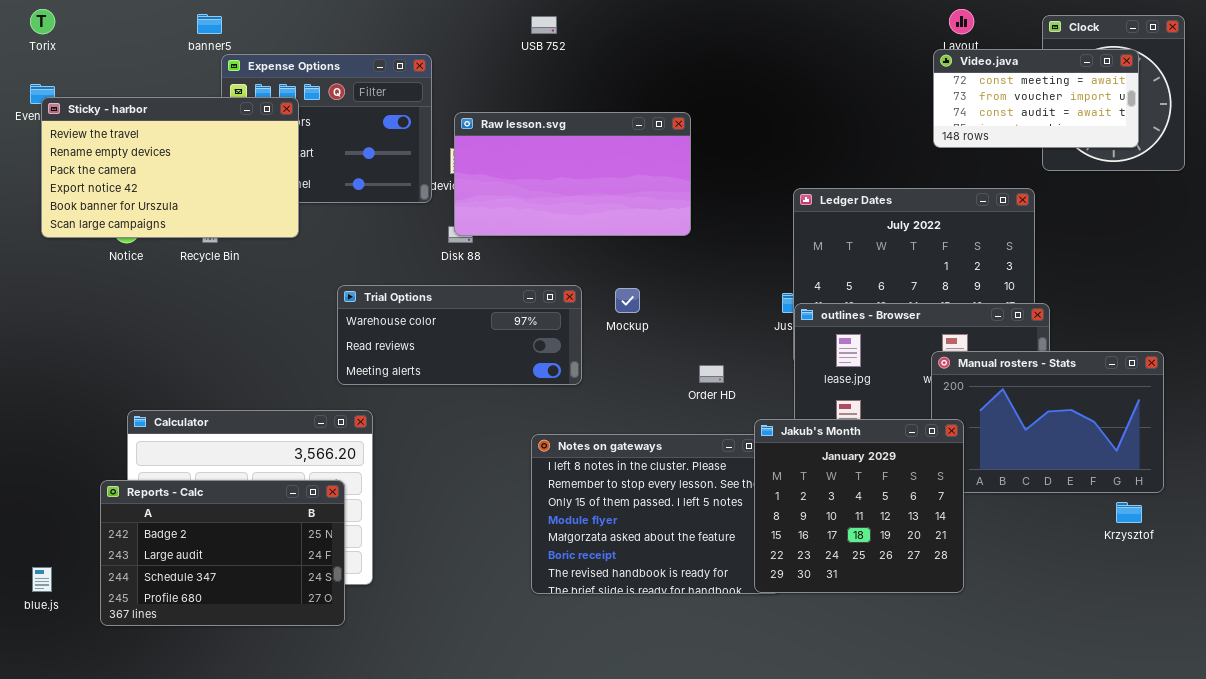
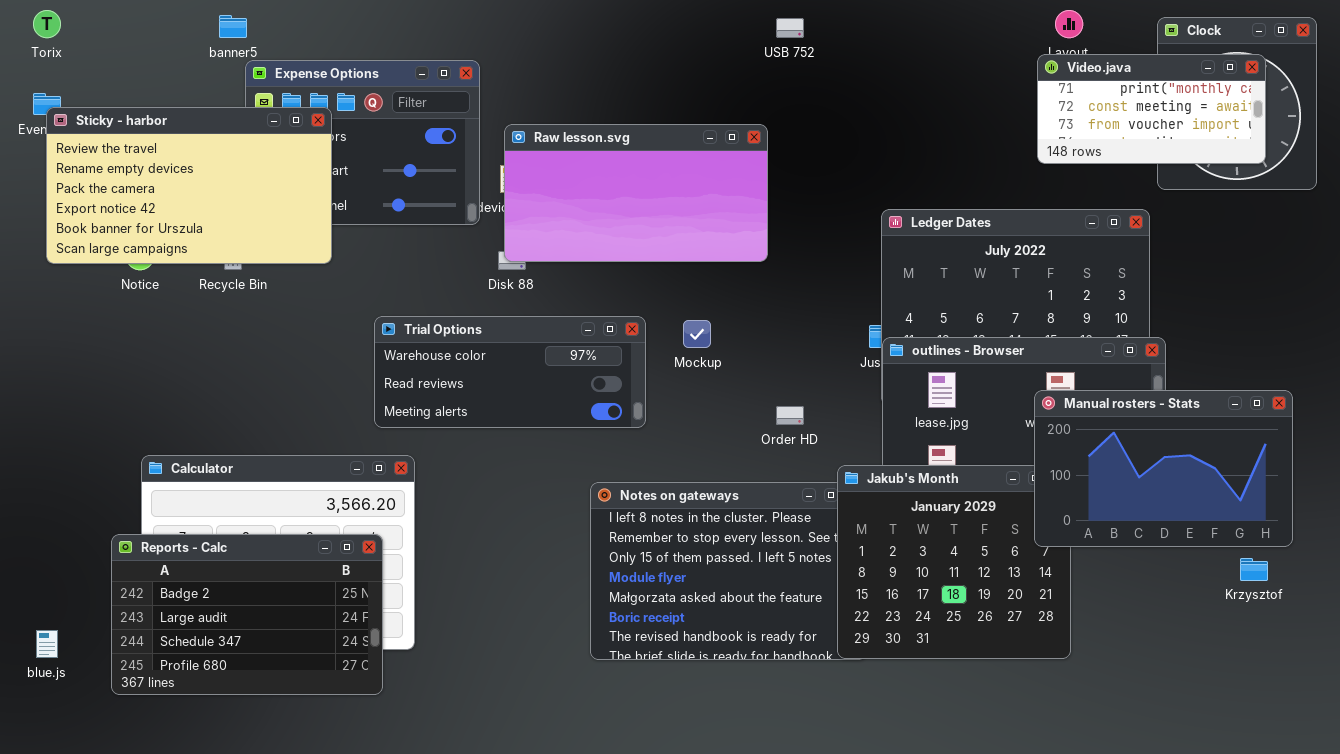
USB 752: [531,16,557,34] -> [776,18,804,38], moved
Video.java: [933,49,1139,148] -> [1037,54,1266,164], scrolled up 1 row
Manual rosters - Stats: [931,351,1164,493] -> [1034,390,1293,547], raised

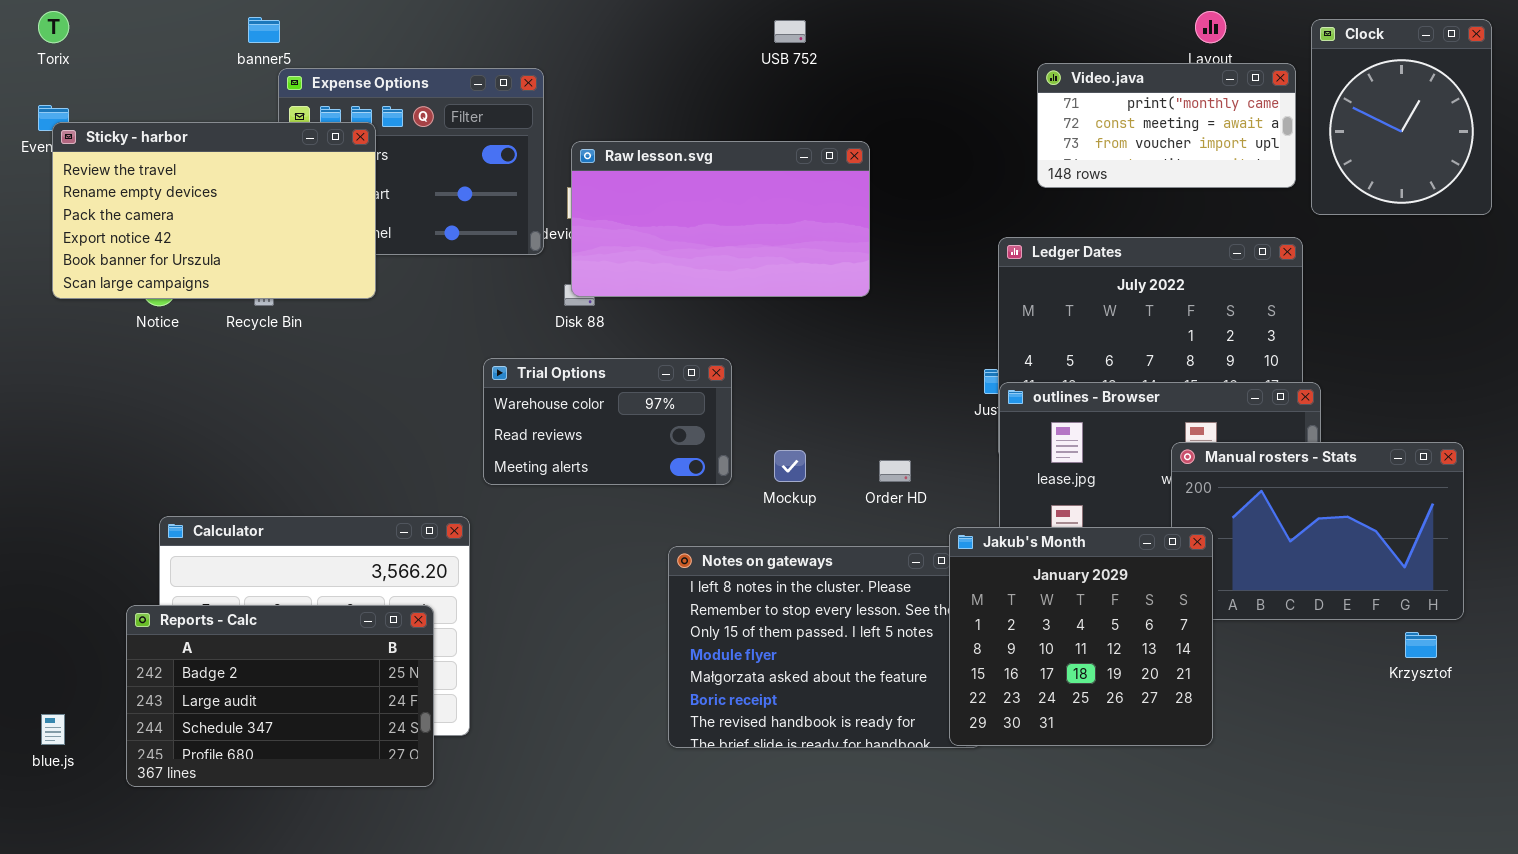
USB 752: [776,18,804,38] -> [774,20,806,43], moved
Video.java: [1037,54,1266,164] -> [1037,63,1296,188], moved
Trial Options: [374,316,646,428] -> [483,358,732,485], resized
Mockup: [683,320,711,348] -> [774,450,806,482], moved
Jakub's Month: [837,465,1071,659] -> [949,527,1213,746], raised

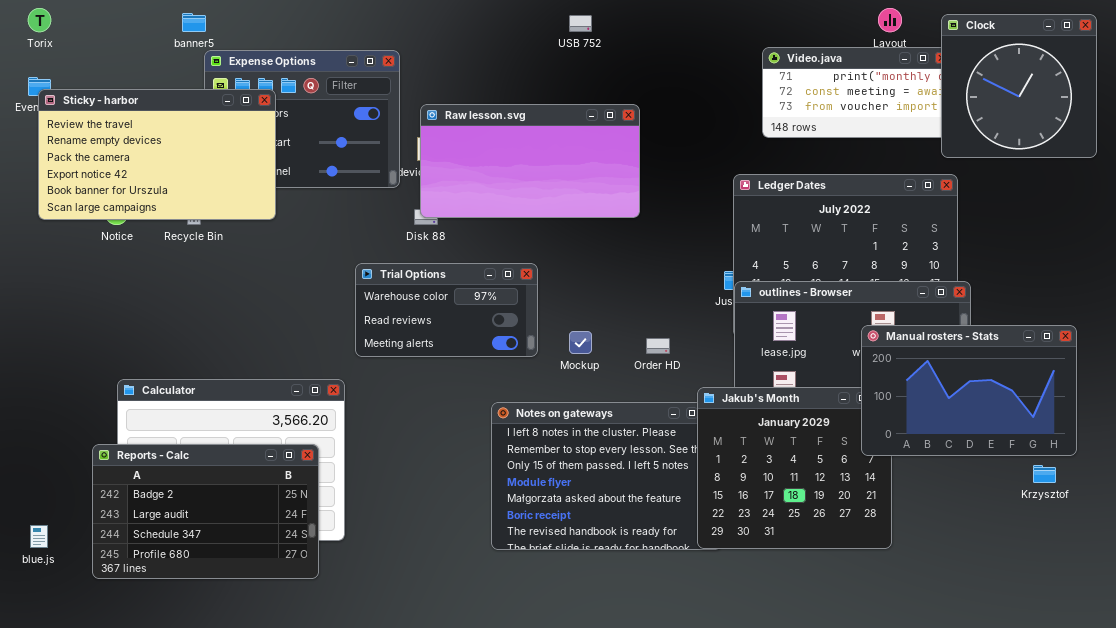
Clock: [1311,19,1492,215] -> [941,14,1097,158], resized
Manual rosters - Stats: [1171,442,1464,620] -> [861,325,1077,456], raised

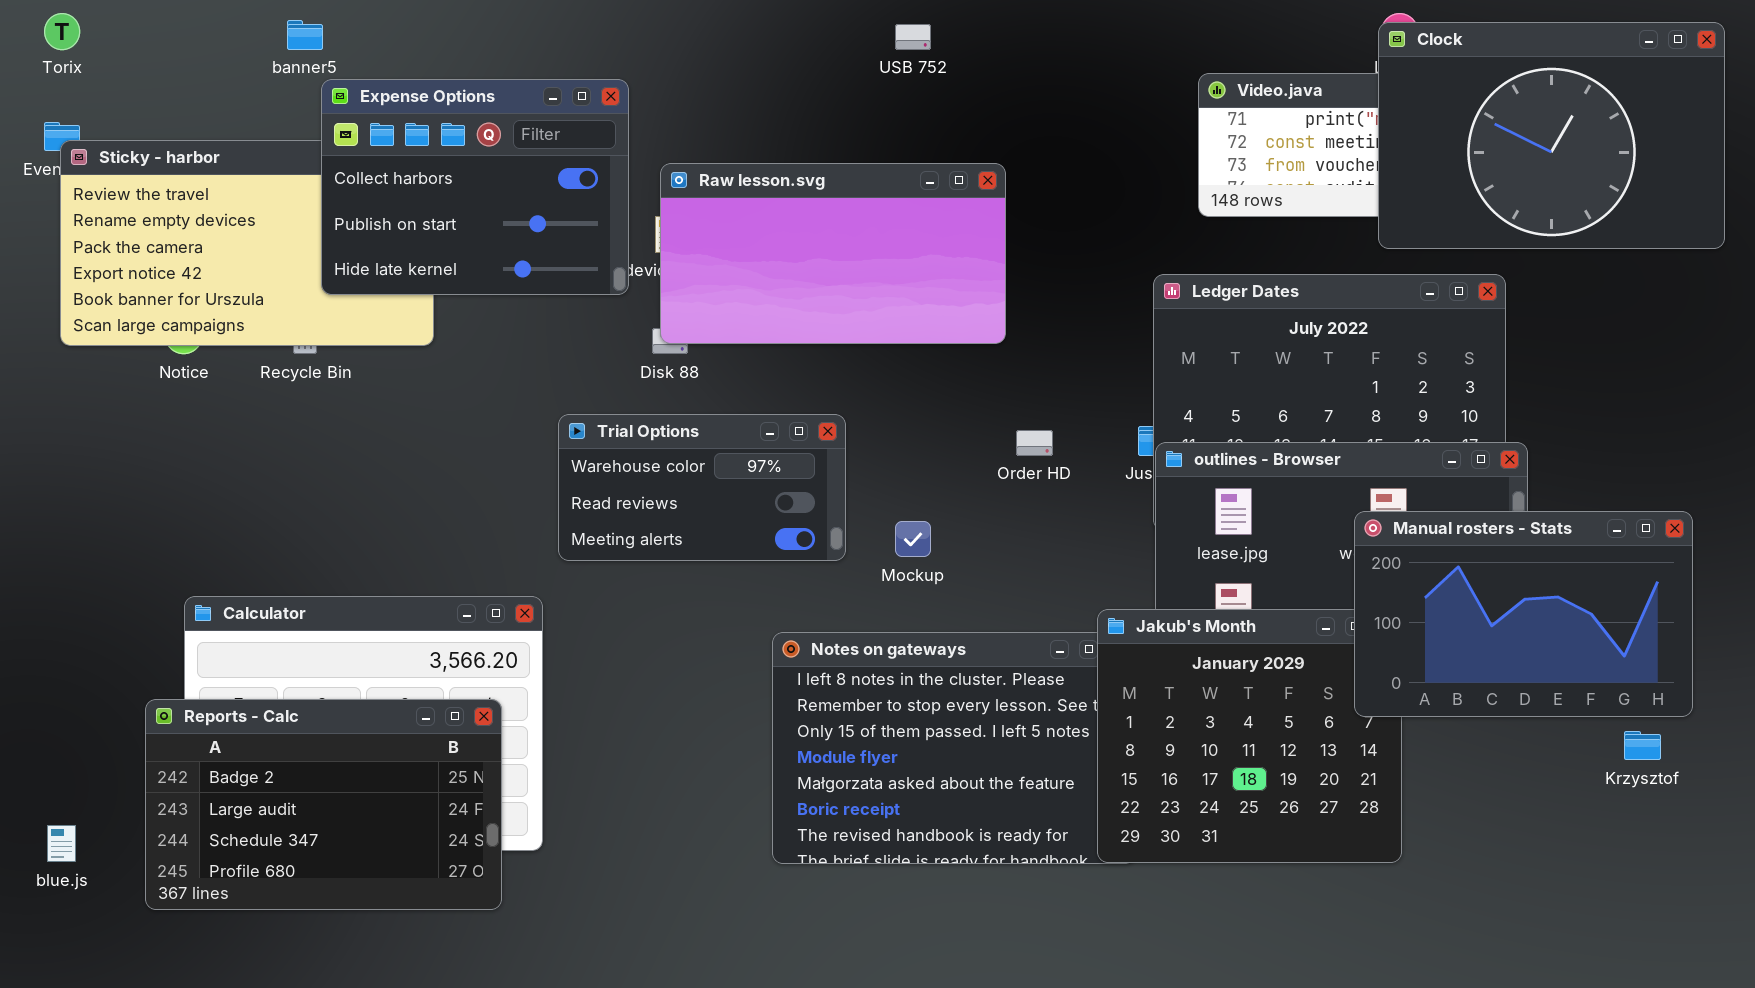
Clock: [941,14,1097,158] -> [1378,22,1725,249], resized
Expense Options: [204,50,400,188] -> [321,79,629,295], raised
Order HD: [646,338,670,354] -> [1016,430,1053,456], moved

